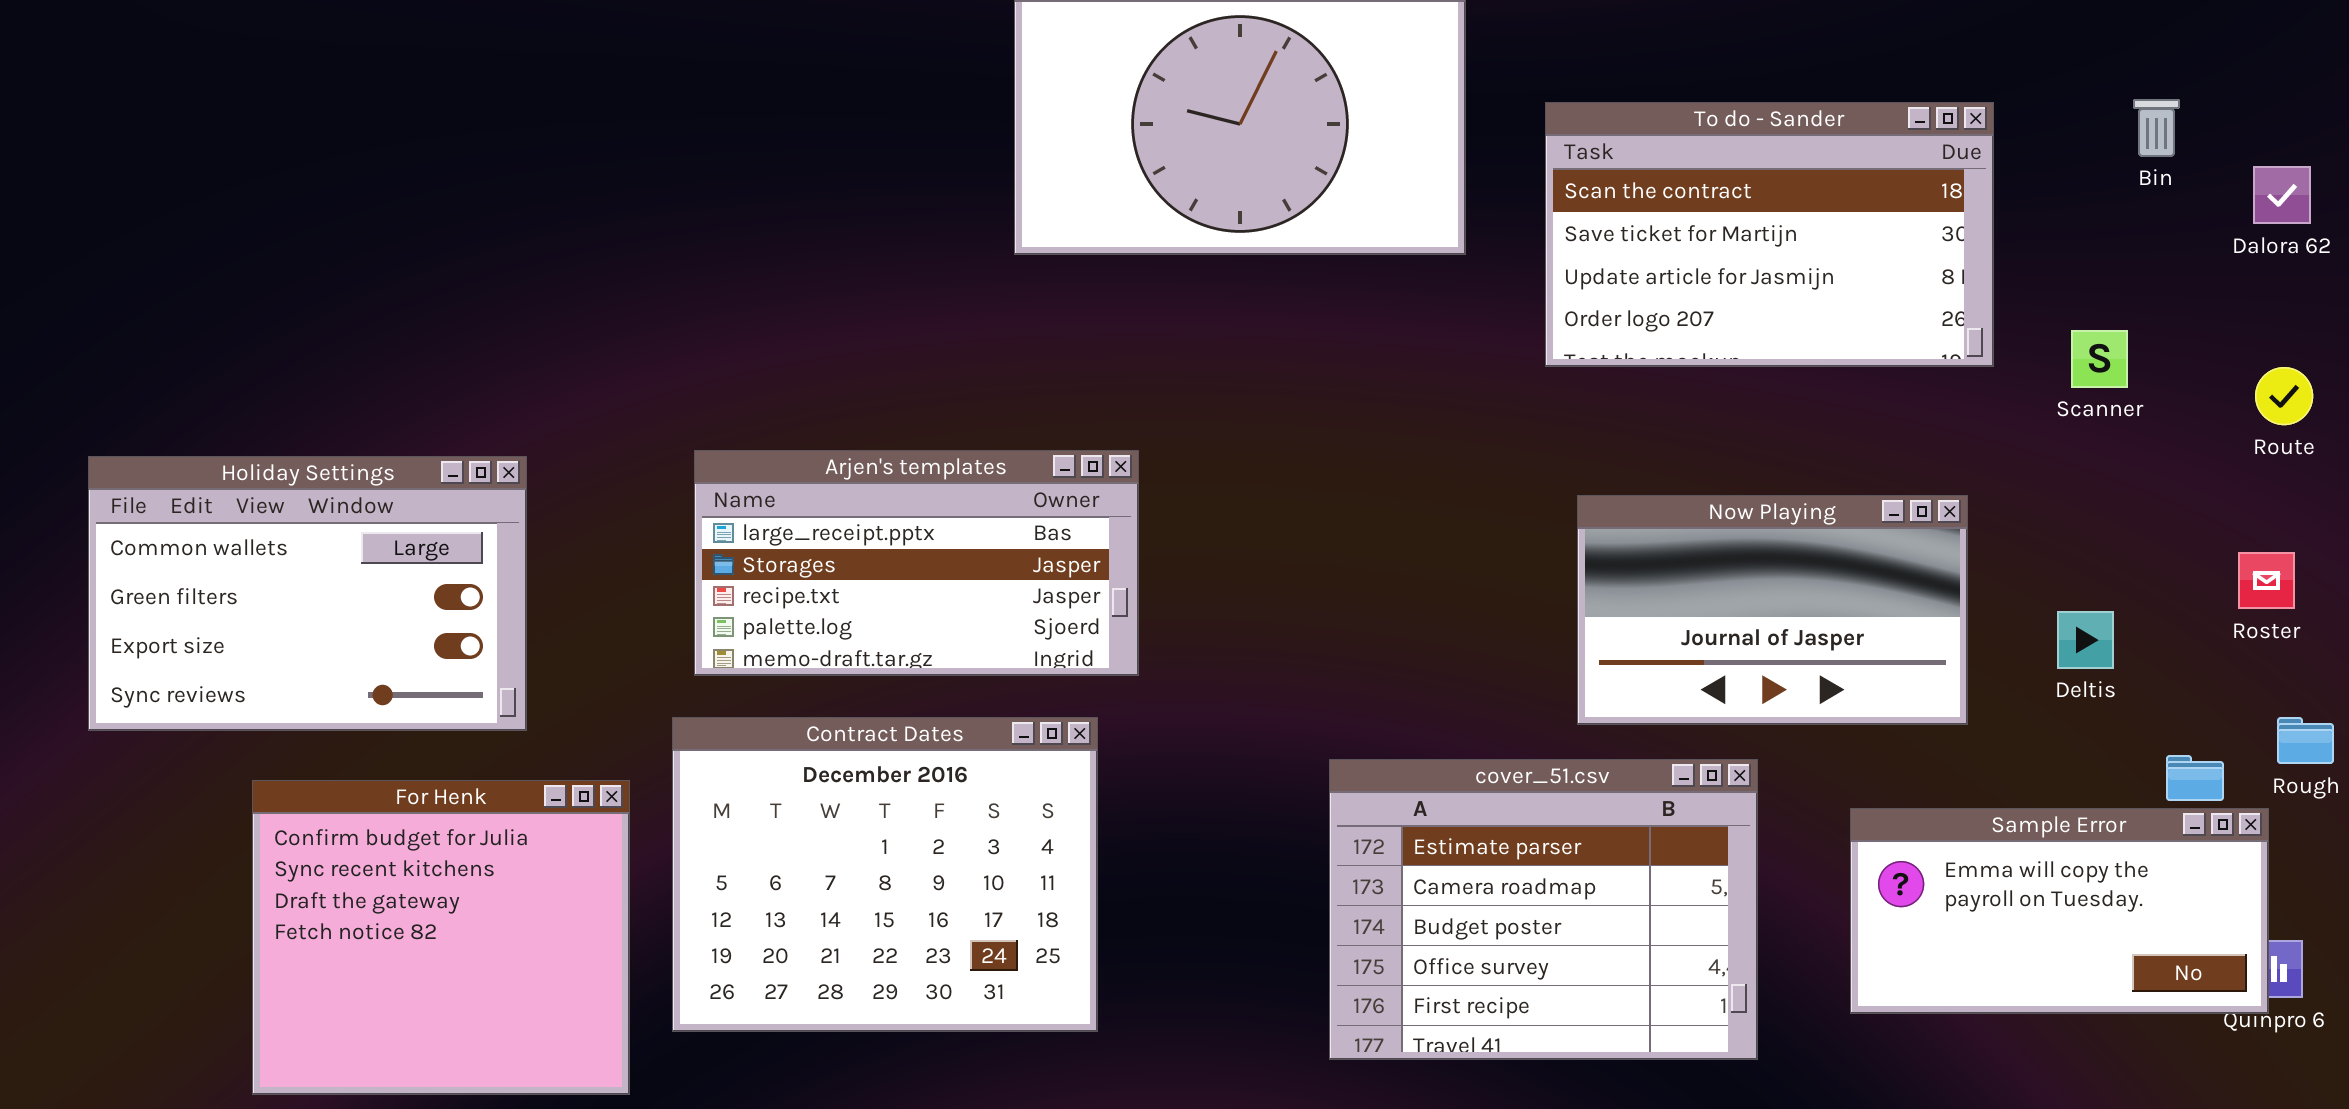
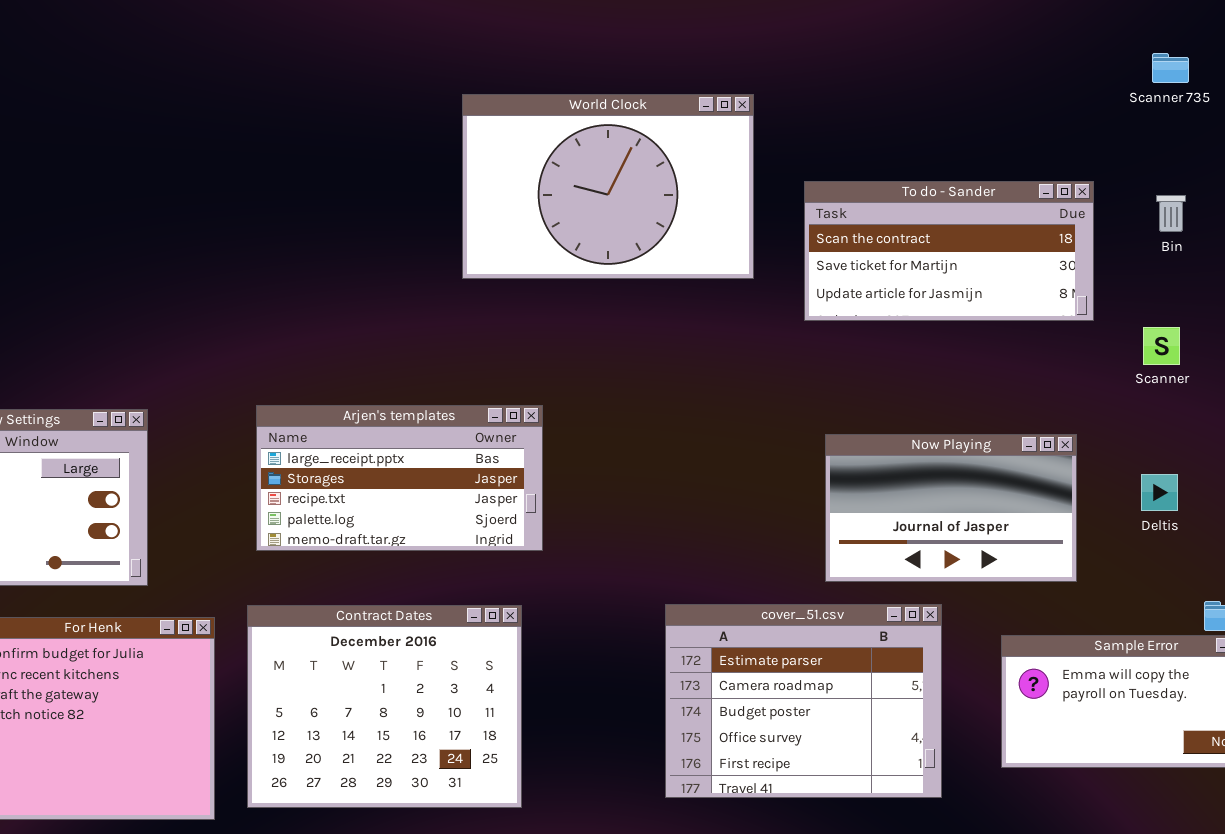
Bin: [2133,99,2180,157] -> [1156,195,1186,232], moved
To do - Sander: [1545,102,1994,367] -> [804,181,1094,321], resized
Deltis: [2057,611,2114,669] -> [1141,474,1178,511], moved
Contract Dates: [672,717,1098,1032] -> [247,605,522,808], moved

